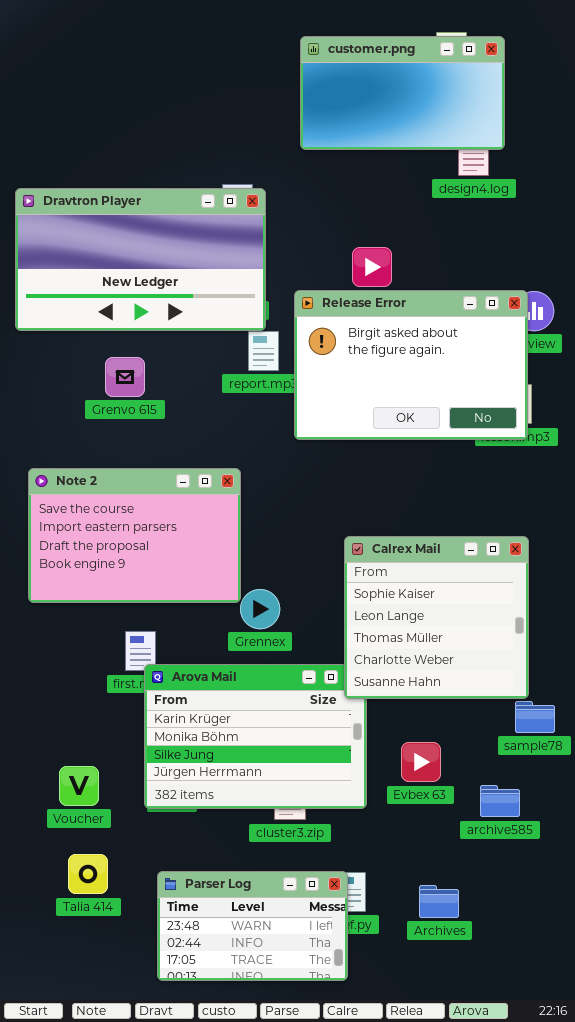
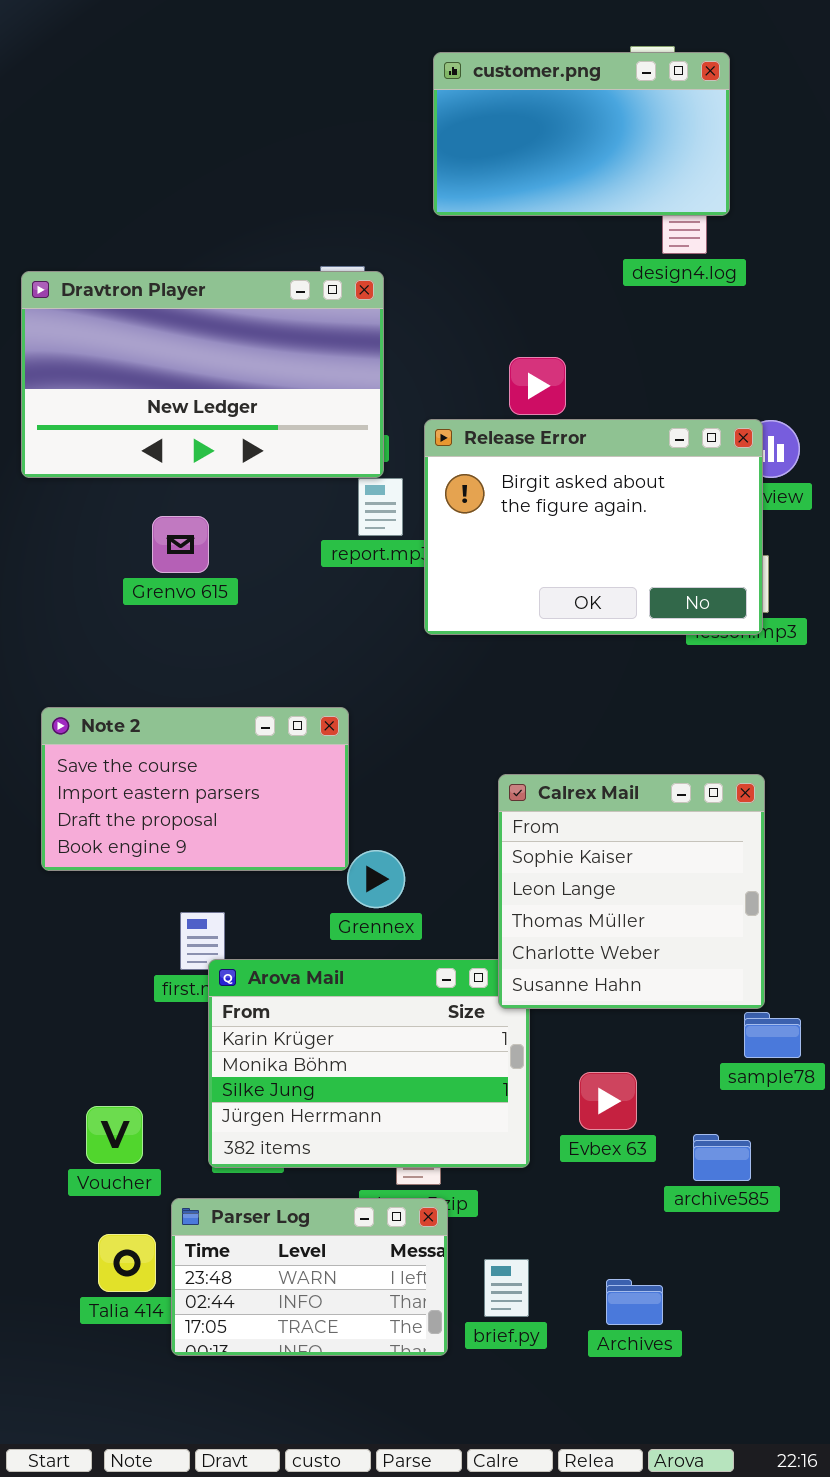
Note 2: [28,468,241,603] -> [41,707,349,871], resized
Parser Log: [157,871,348,981] -> [171,1198,448,1356], moved

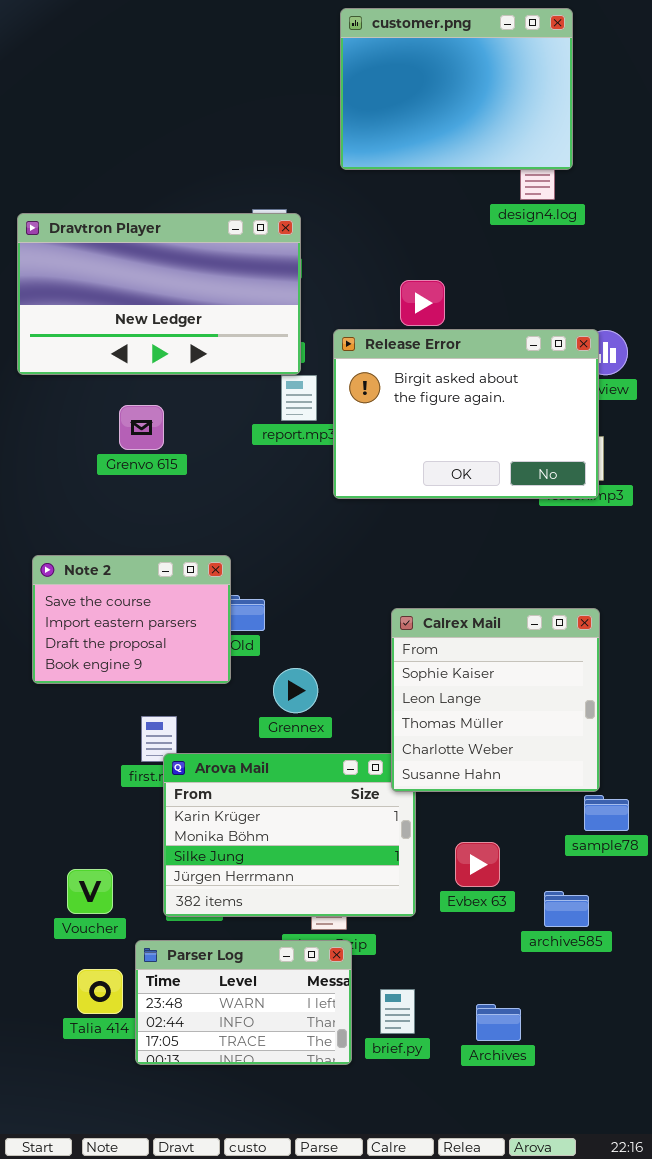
customer.png: [433,52,730,216] -> [340,8,573,170], resized
Note 2: [41,707,349,871] -> [32,555,231,684], resized

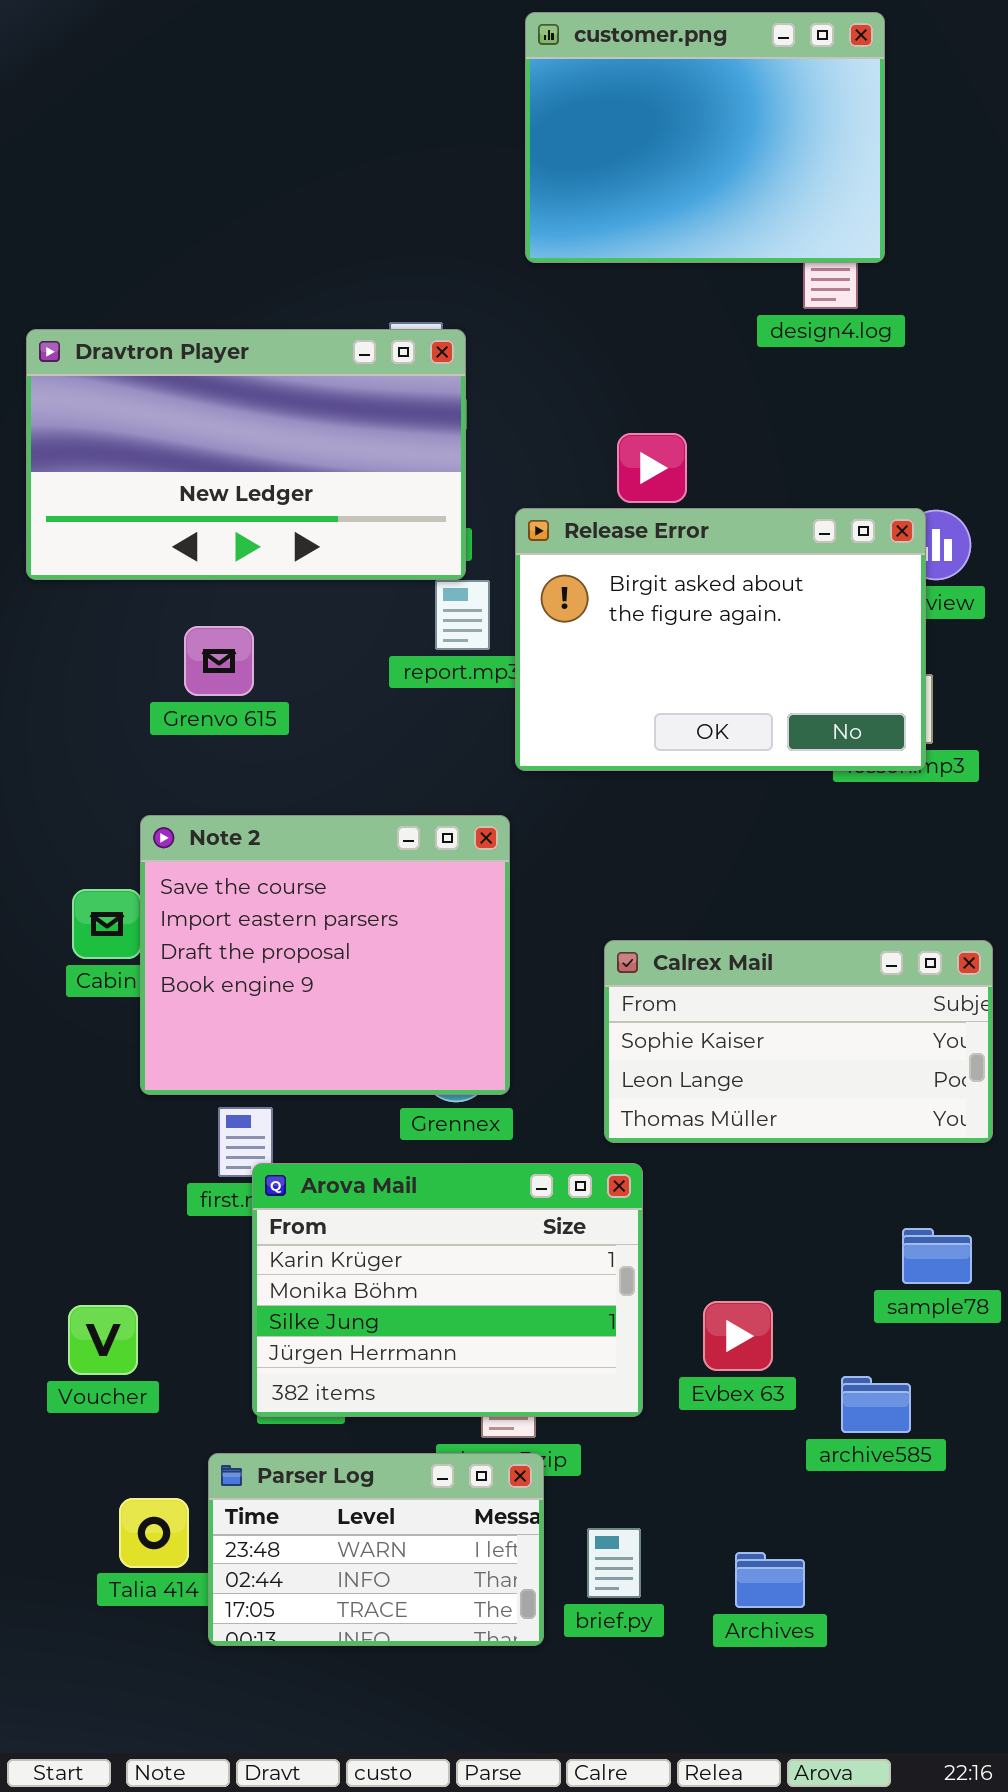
Note 2: [32,555,231,684] -> [140,815,510,1095], moved, resized
Calrex Mail: [391,608,600,792] -> [604,940,993,1143], resized
Voucher: [67,869,113,914] -> [68,1305,138,1375], moved

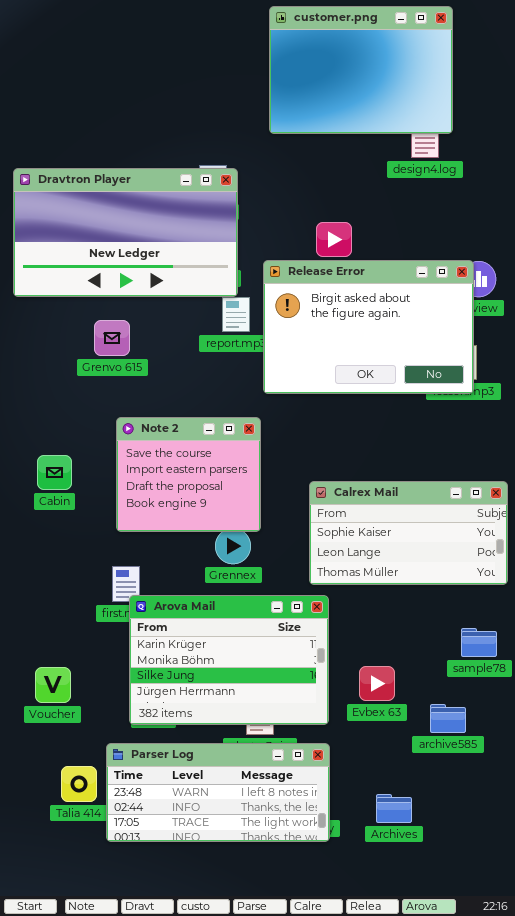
Note 2: [140,815,510,1095] -> [116,417,261,532], resized
Parser Log: [208,1453,544,1646] -> [106,743,330,842], resized

